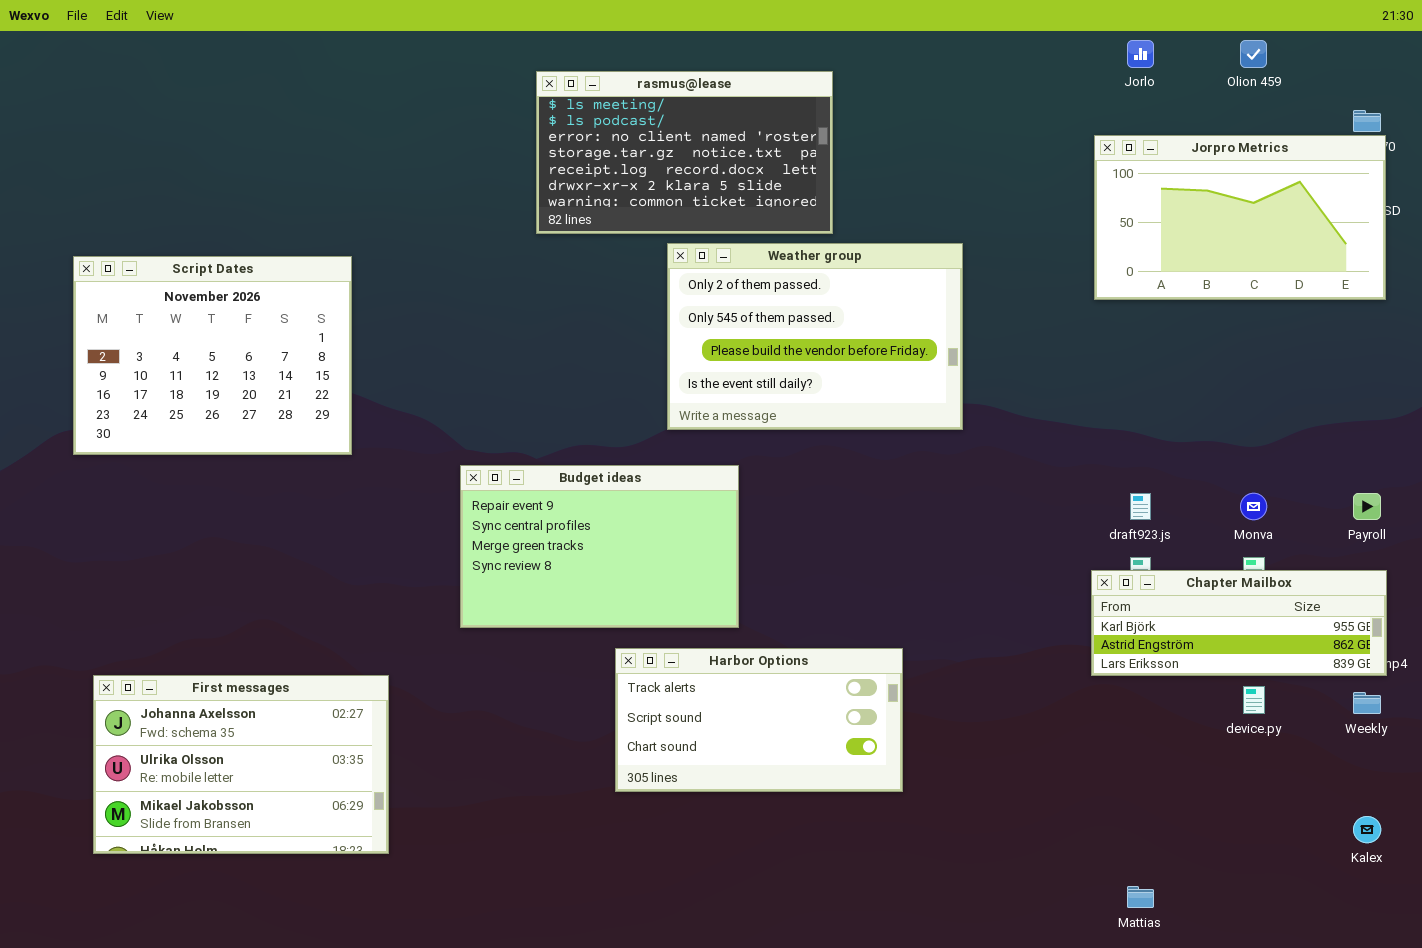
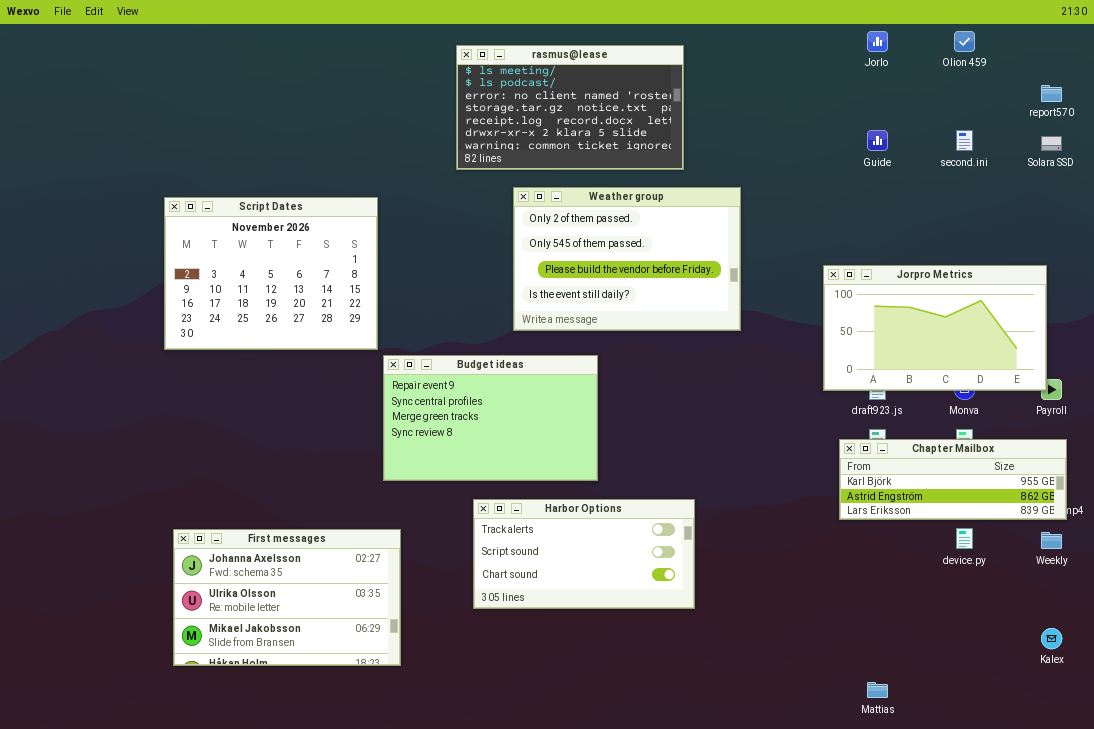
rasmus@lease: [536,71,833,234] -> [456,45,684,170], moved
Jorpro Metrics: [1094,135,1386,300] -> [823,265,1047,391], moved
Script Dates: [73,256,352,455] -> [164,197,378,350], moved
Budget ideas: [460,465,739,628] -> [383,355,598,481], moved
First messages: [93,675,389,854] -> [173,529,401,666], moved

